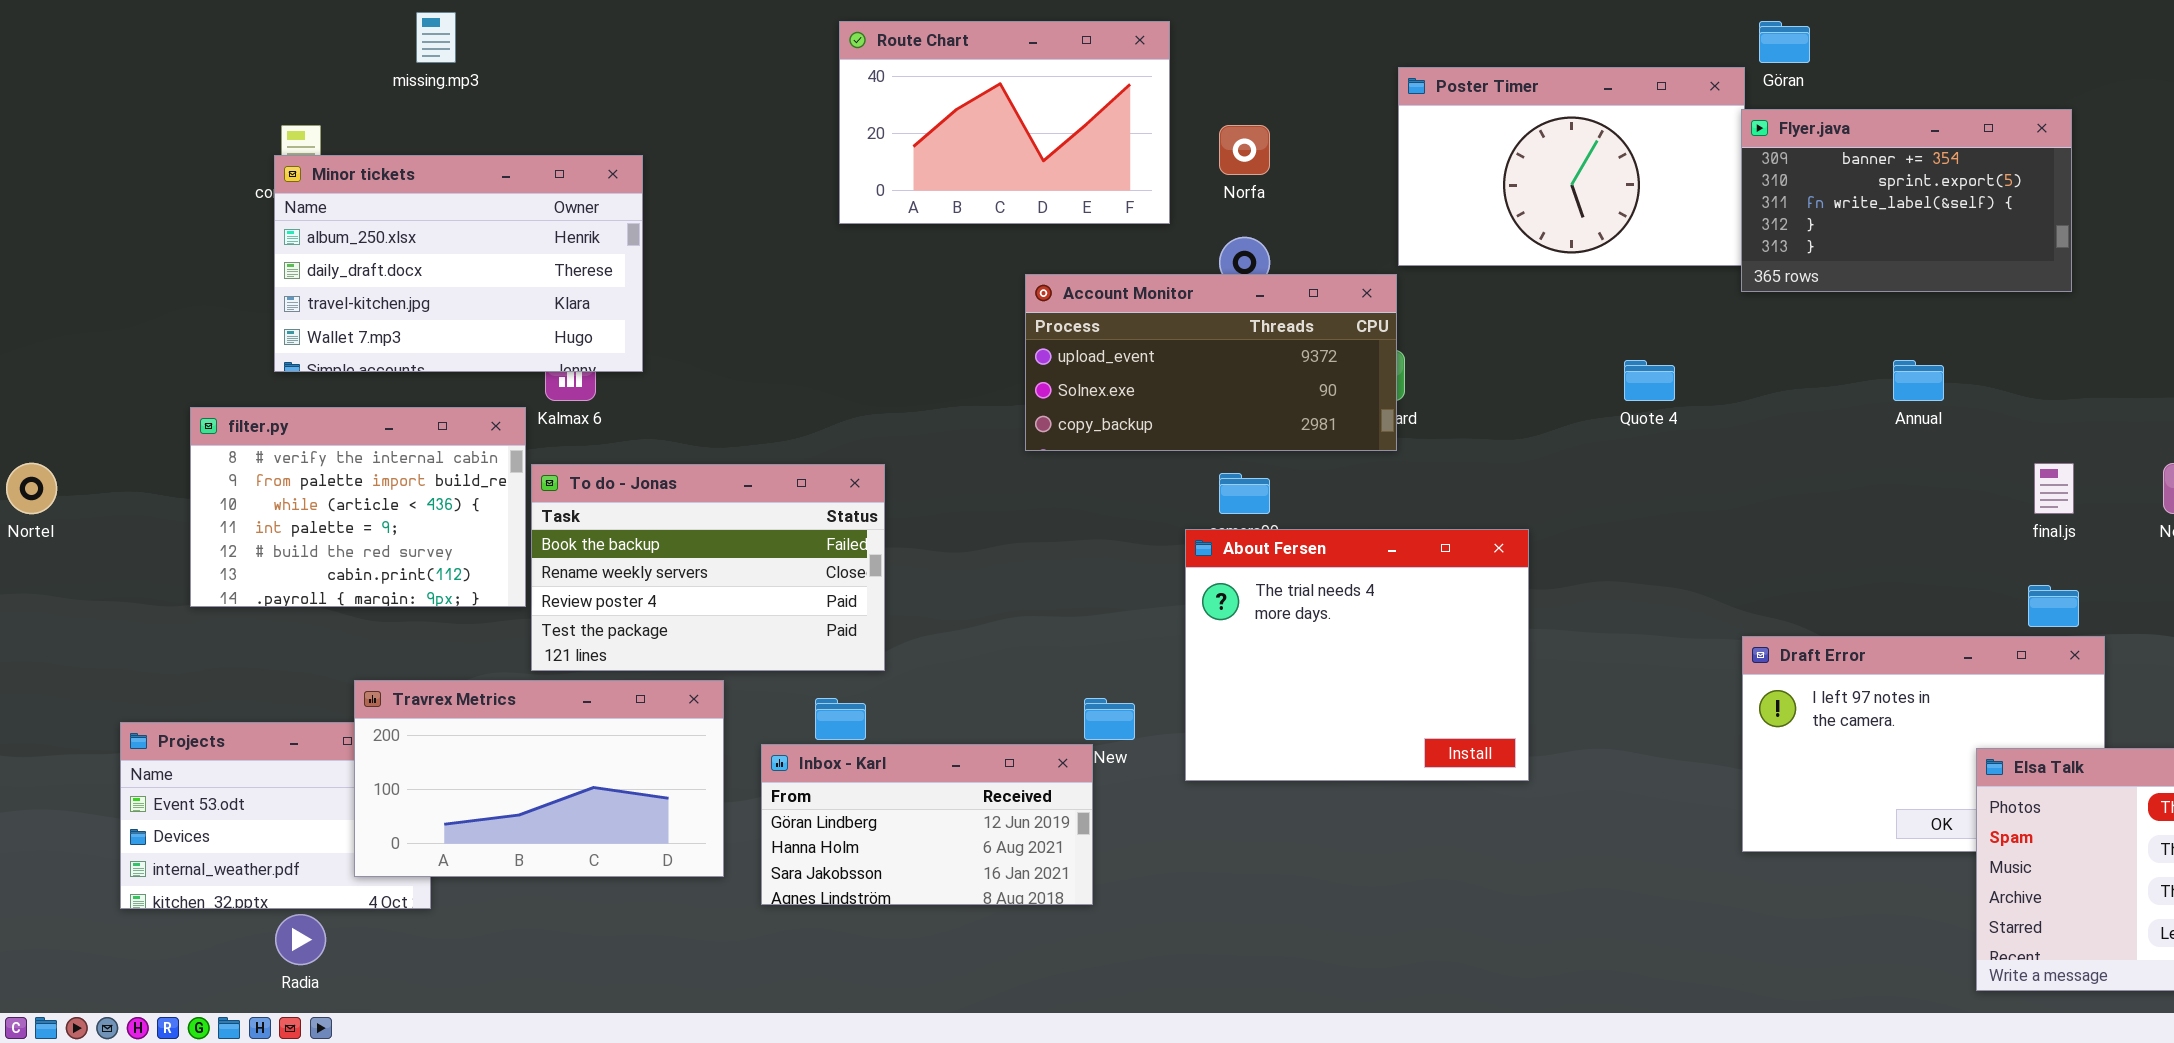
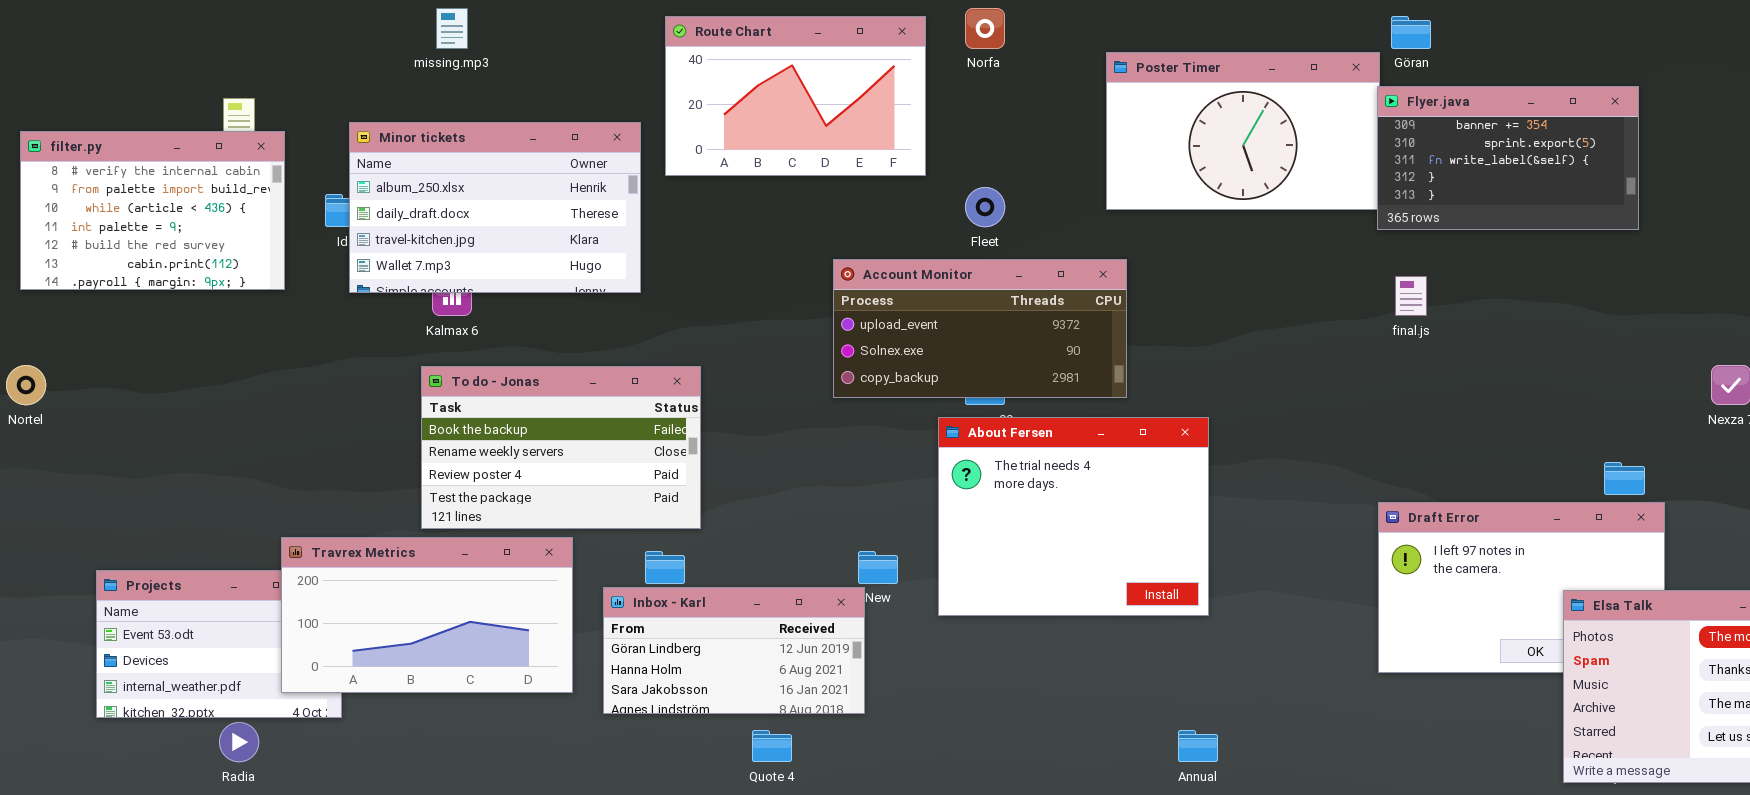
missing.mp3: [416,12,456,63] -> [436,8,468,49], moved
Norfa: [1219,125,1270,175] -> [965,8,1005,49], moved
Minor tickets: [274,155,643,372] -> [349,122,641,293], moved
Account Monitor: [1025,274,1397,451] -> [833,259,1127,398], moved
Quote 4: [1624,360,1675,401] -> [752,730,792,762], moved
Annual: [1893,360,1944,401] -> [1178,730,1218,762], moved
filter.py: [190,407,526,607] -> [20,131,285,290], moved
final.js: [2034,463,2074,514] -> [1395,276,1427,316], moved

